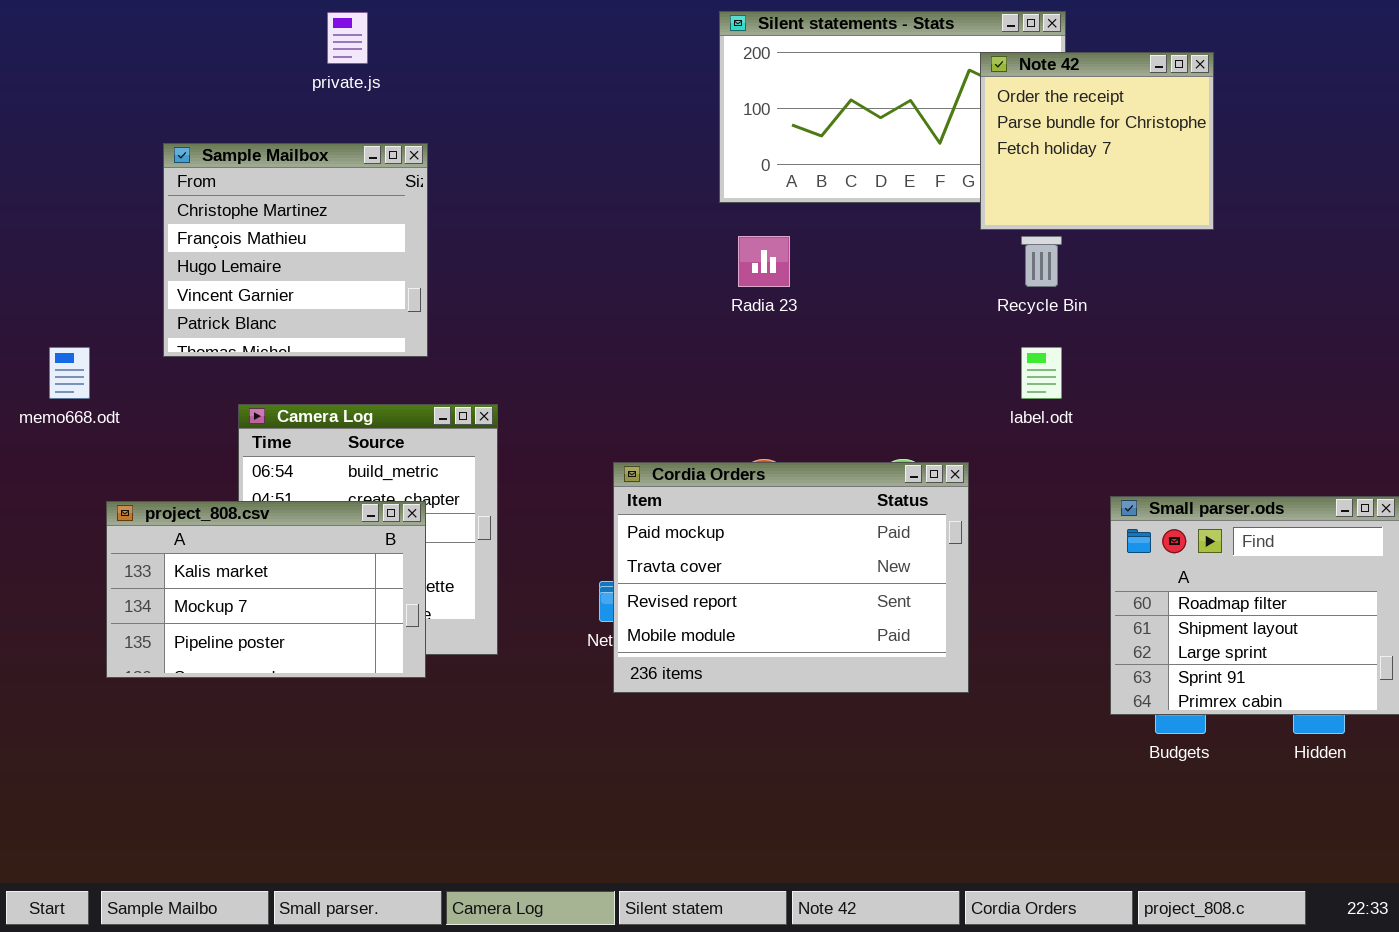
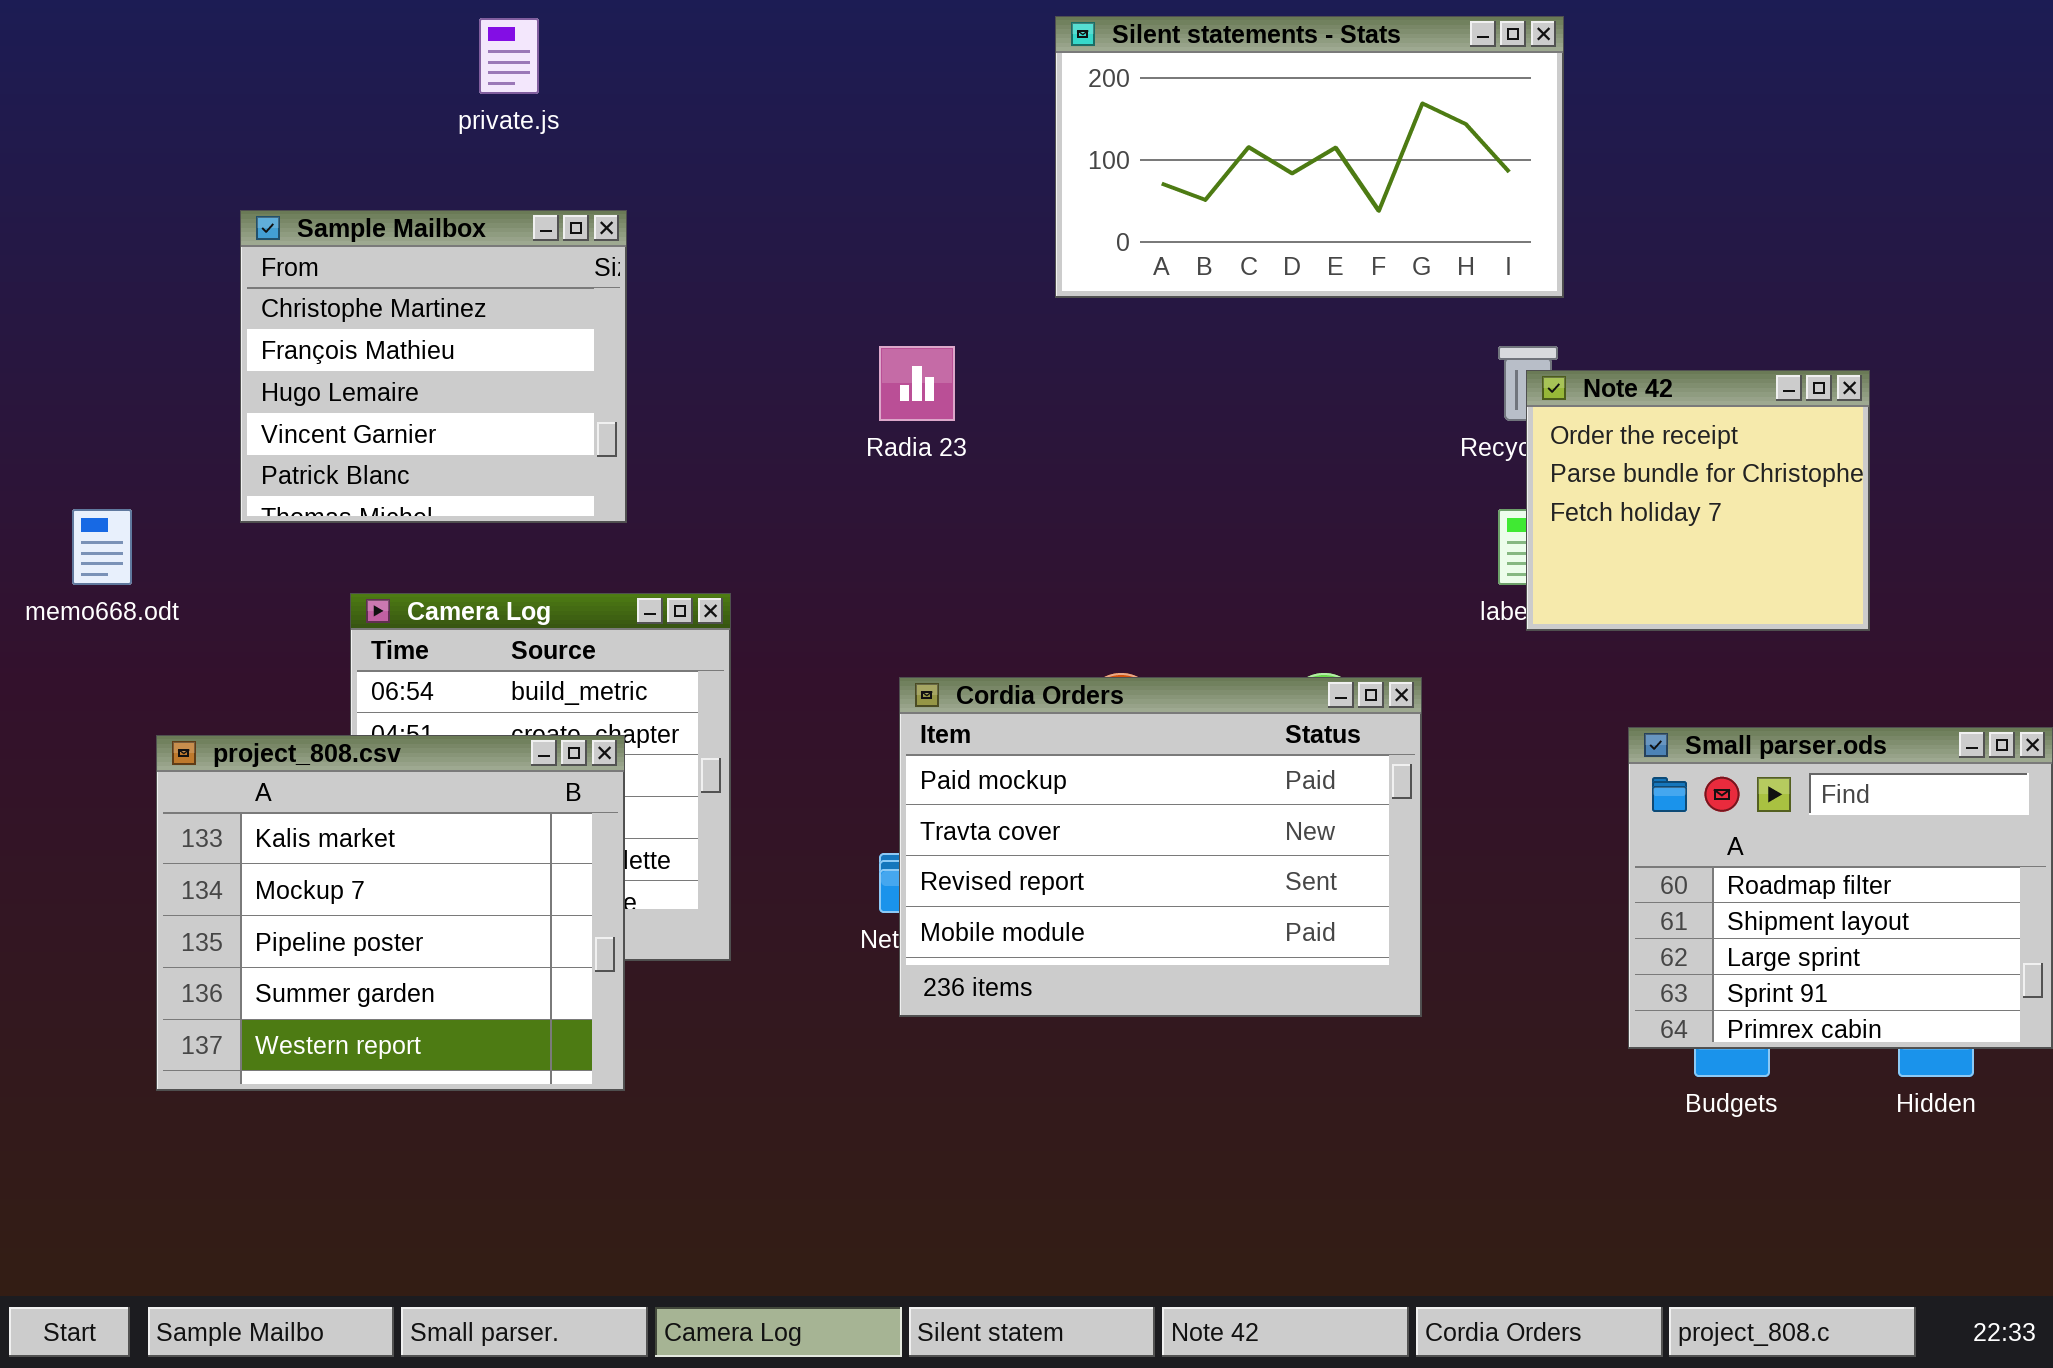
Note 42: [980,52,1214,230] -> [1526,370,1870,631], moved
Radia 23: [738,236,790,287] -> [879,346,955,421], moved
project_808.csv: [106,501,426,678] -> [156,735,625,1091], resized

